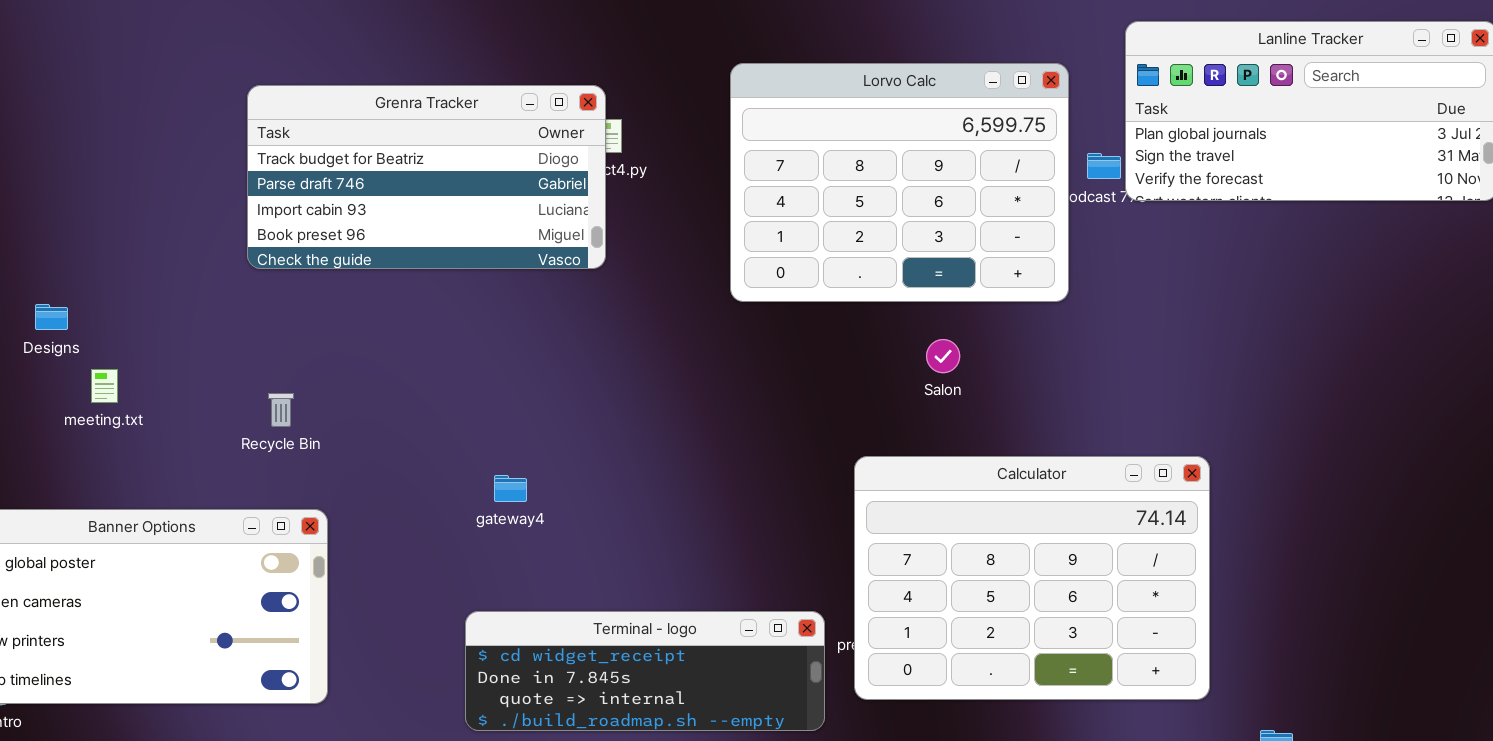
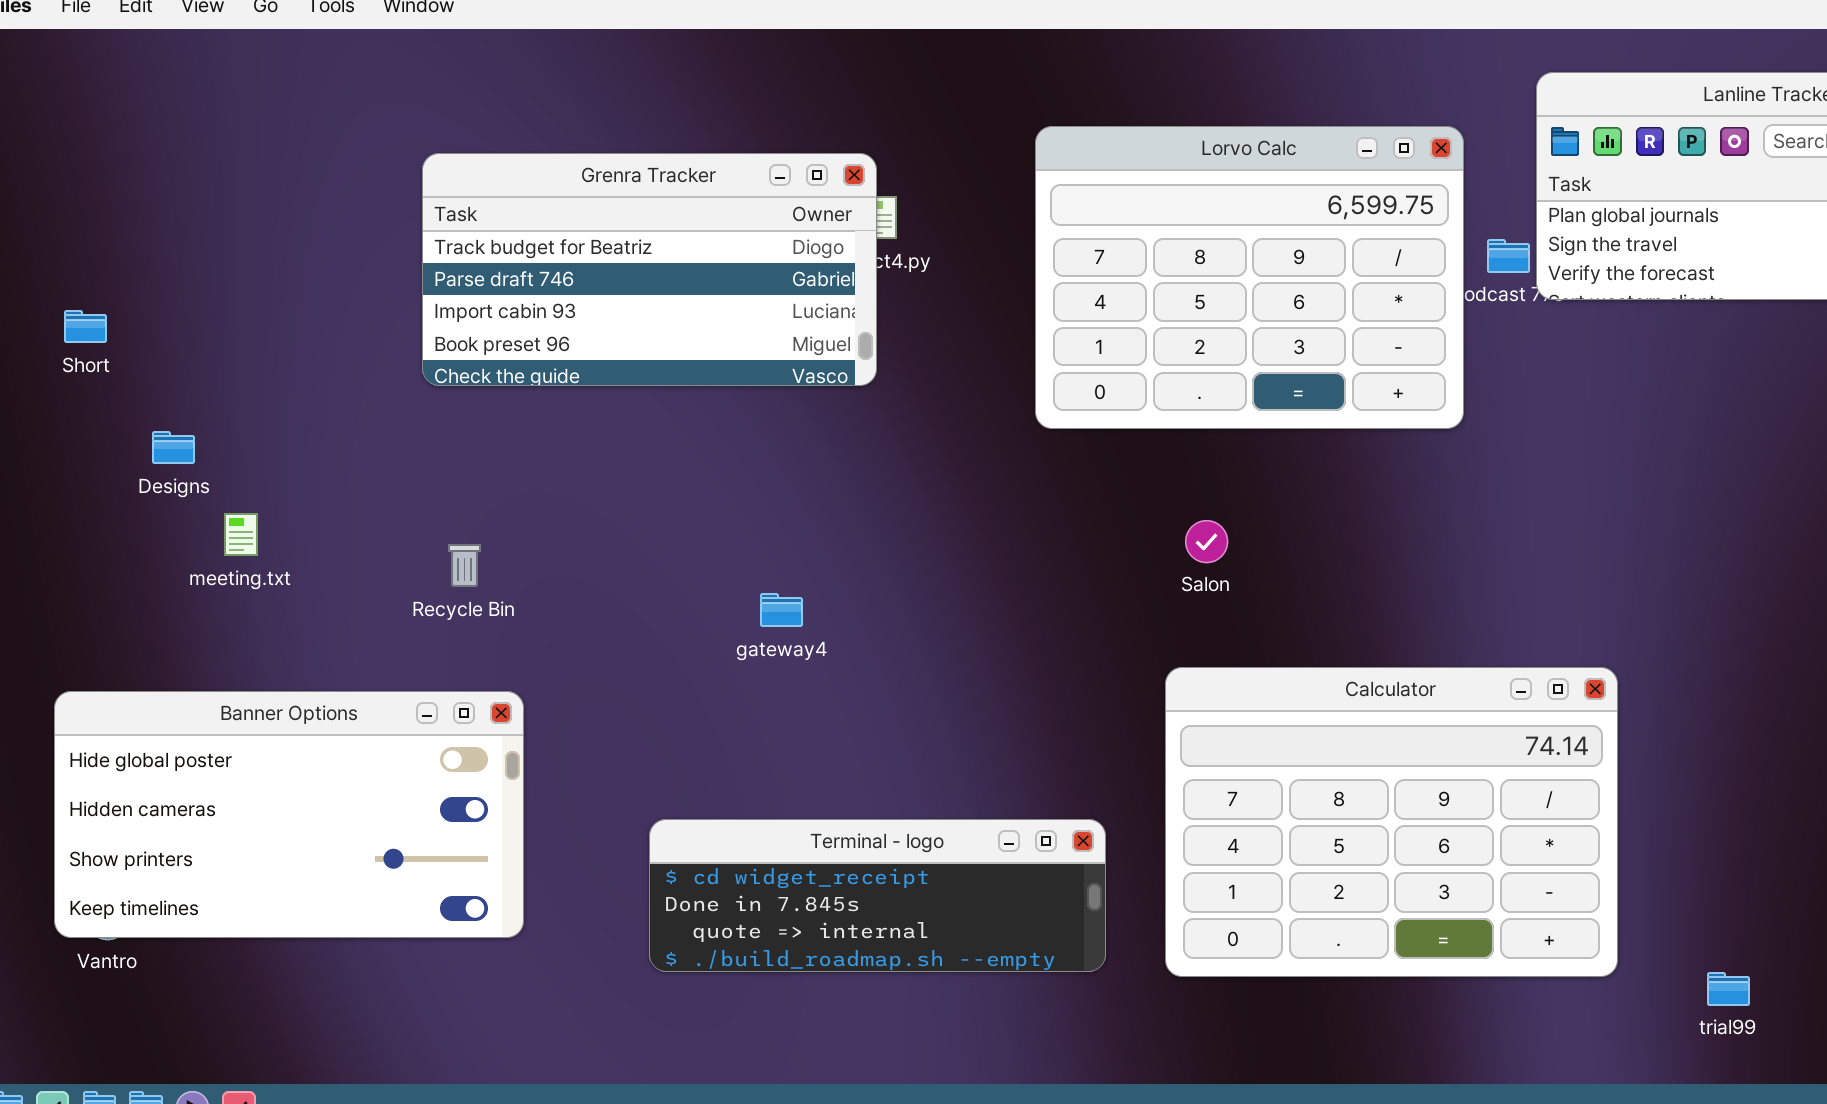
Salon: [926,339,960,373] -> [1185,520,1228,563], moved
Calculator: [854,456,1210,700] -> [1165,667,1618,977], moved
gateway4: [494,475,527,502] -> [760,593,803,627], moved
Terminal - logo: [465,611,825,731] -> [649,819,1106,972], moved

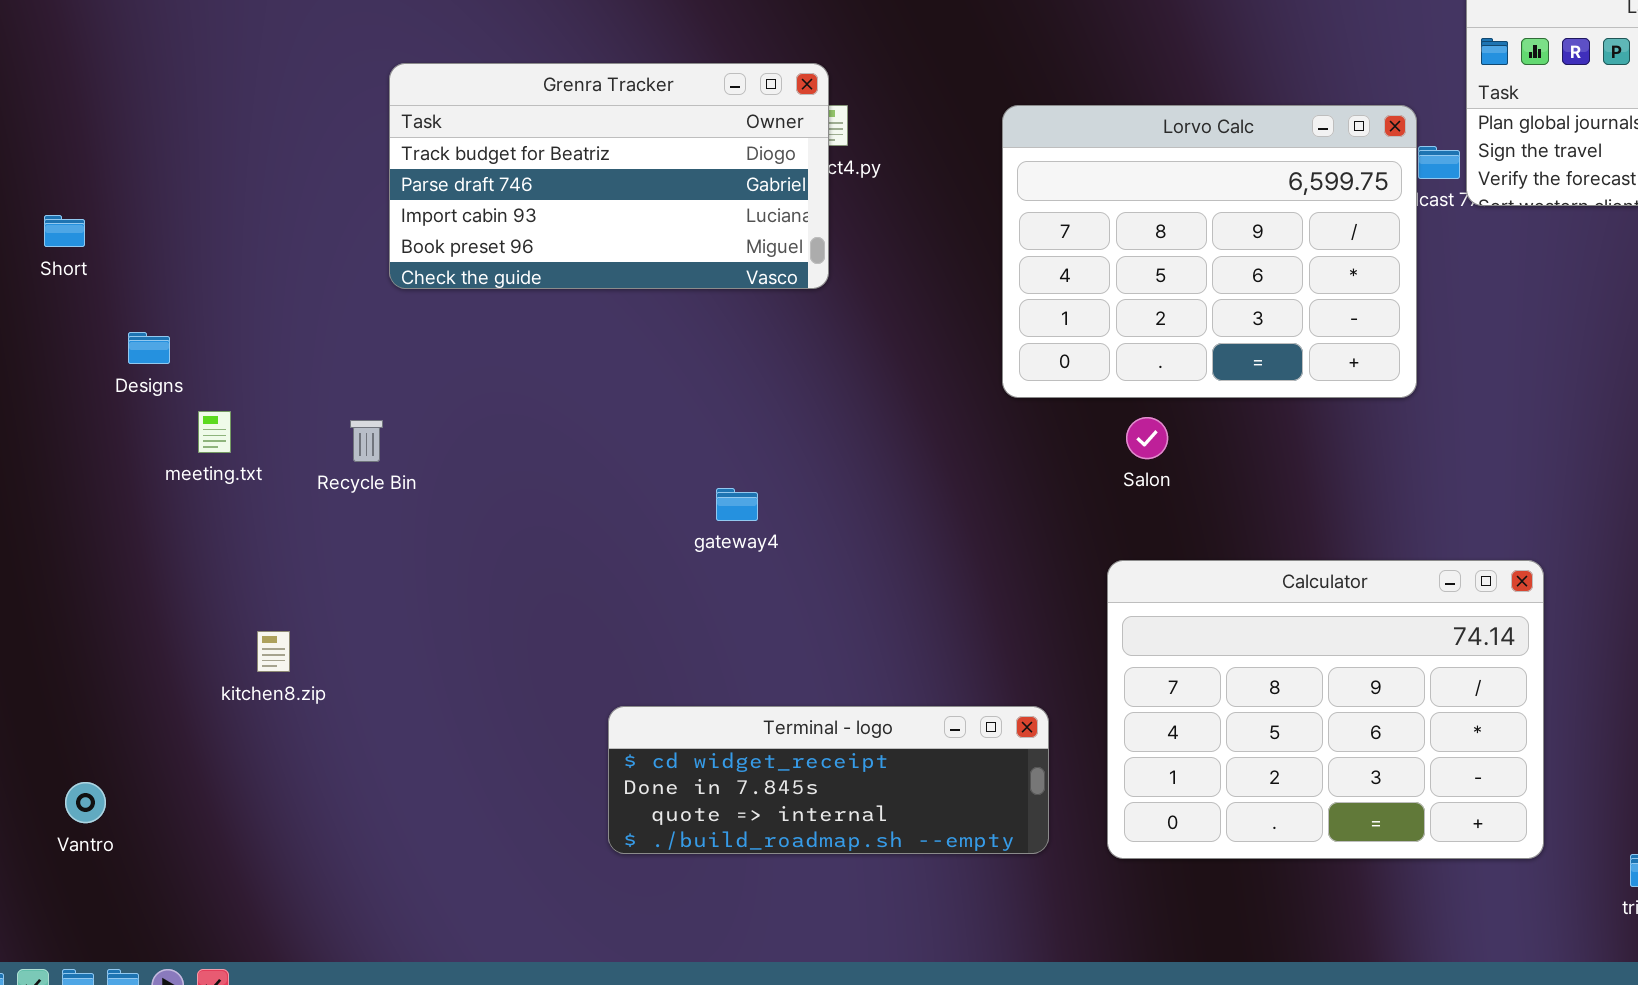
Lorvo Calc: [1035,126,1464,429] -> [1002,105,1417,398], moved
Recycle Bin: [448,544,481,587] -> [350,420,383,462], moved
Banner Options: [54,691,524,938] -> none, closed

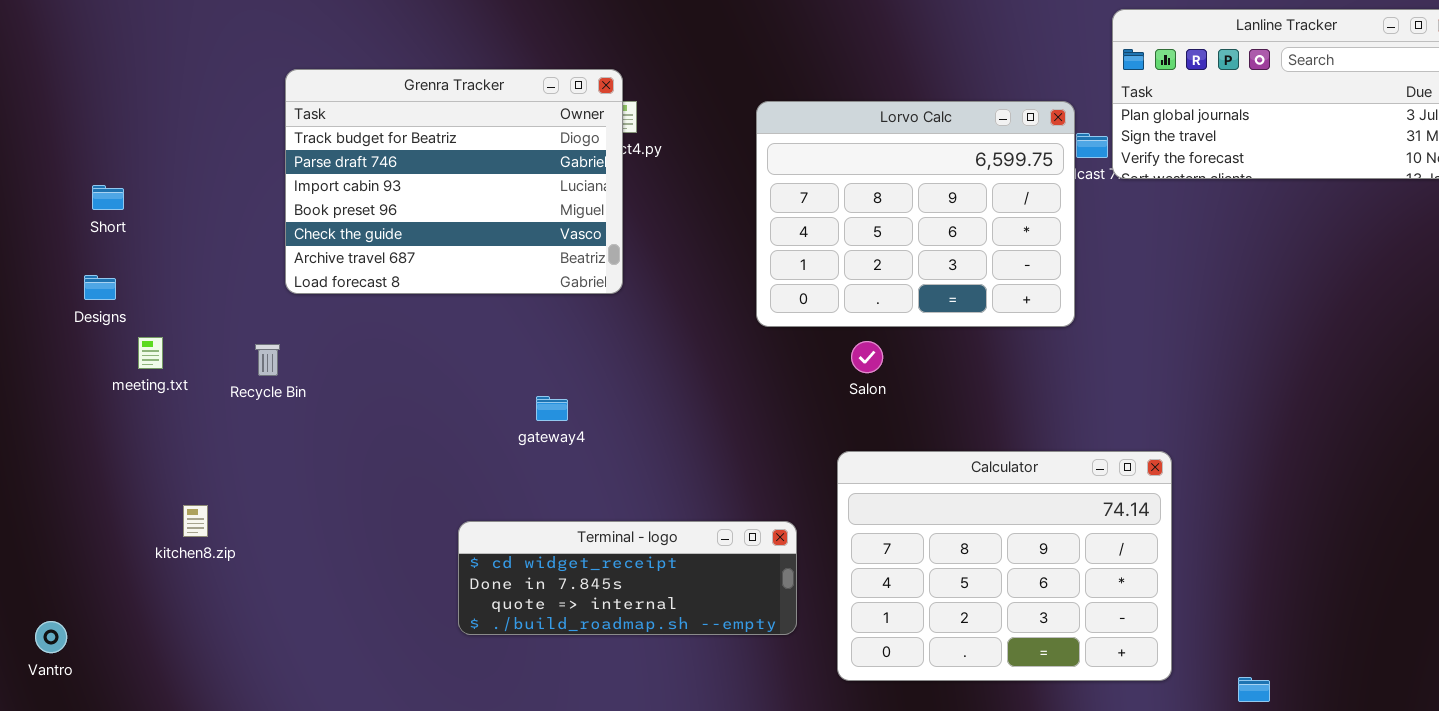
Grenra Tracker: [389,63,829,289] -> [285,69,623,294], resized
Short: [44,215,85,247] -> [92,185,124,210], moved
Terminal - logo: [608,706,1049,854] -> [458,521,797,635], moved

